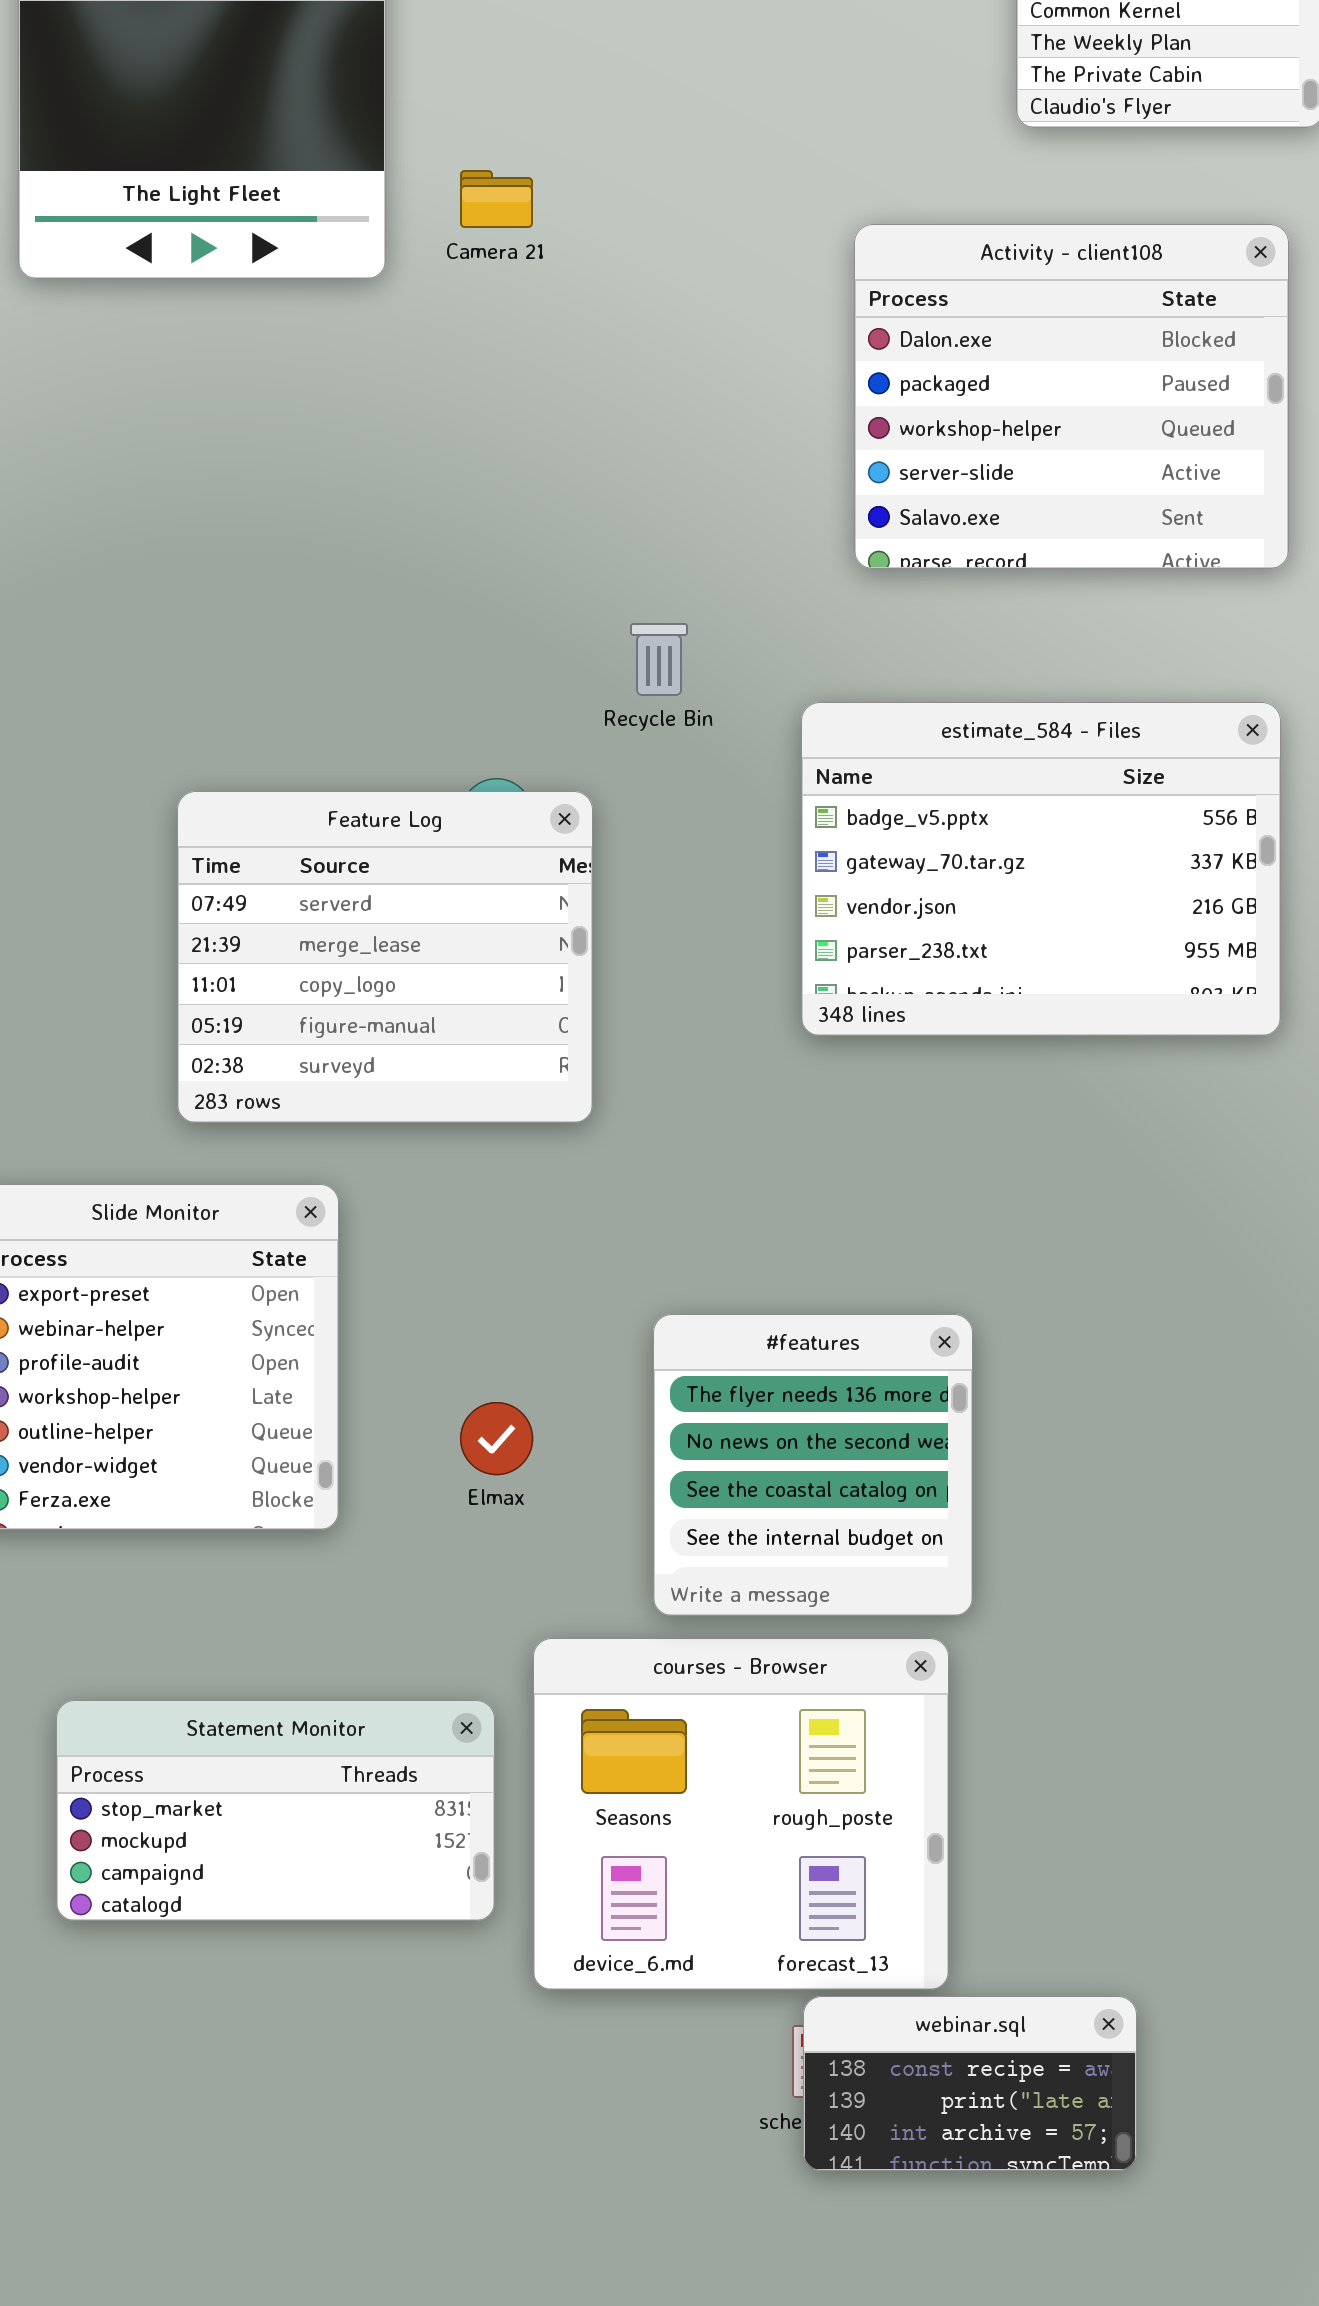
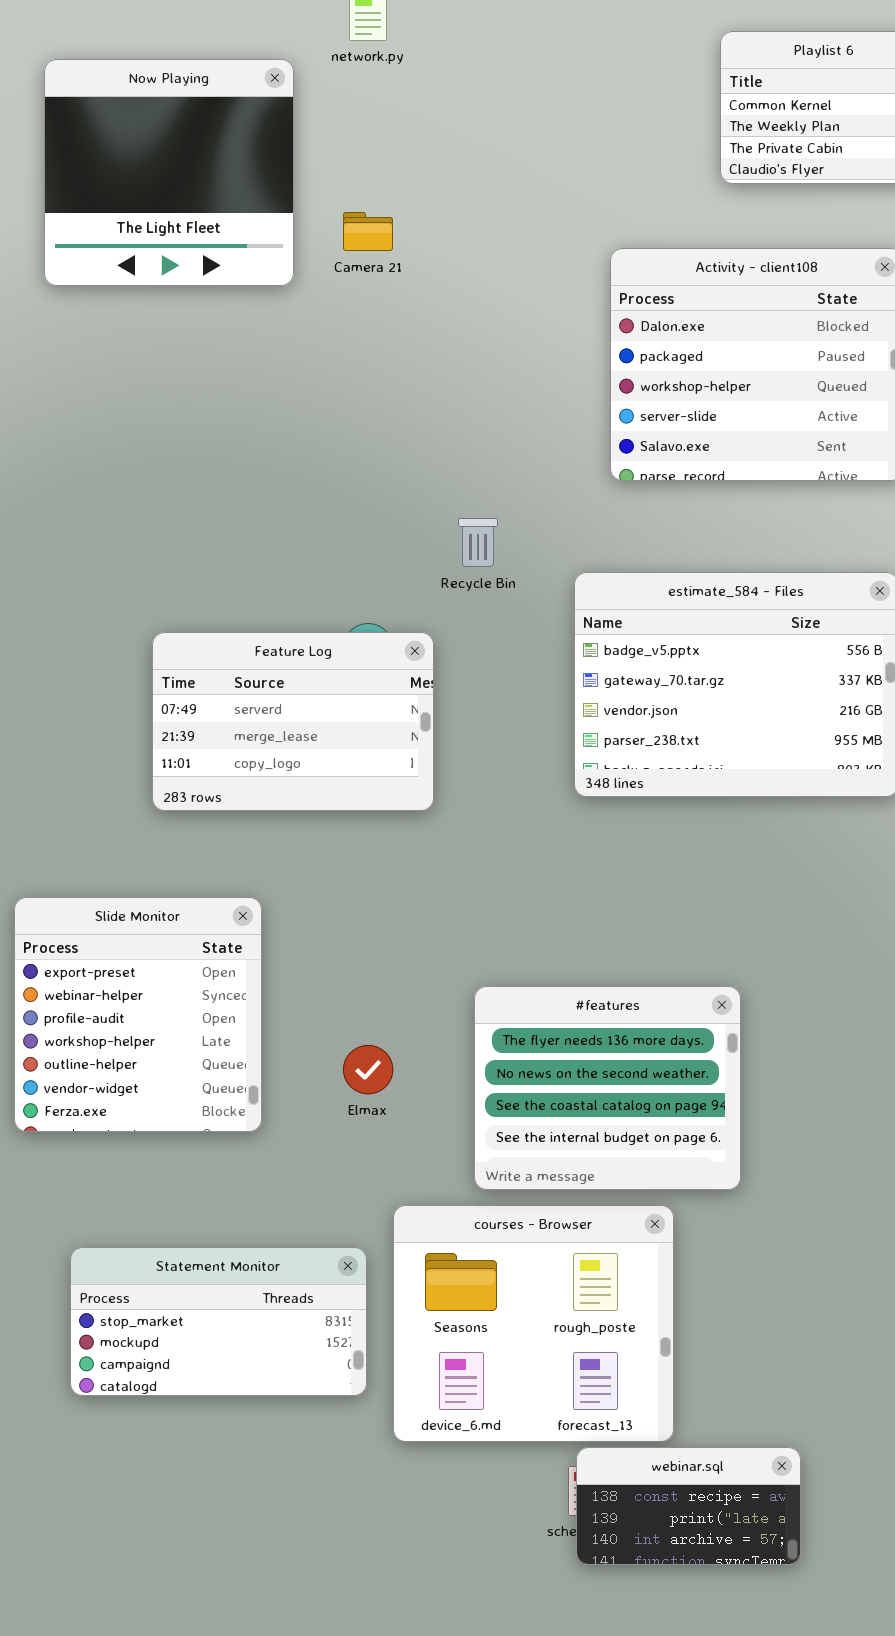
Feature Log: [177,791,593,1123] -> [152,632,434,811], resized
#features: [653,1314,973,1616] -> [474,986,741,1190], resized

